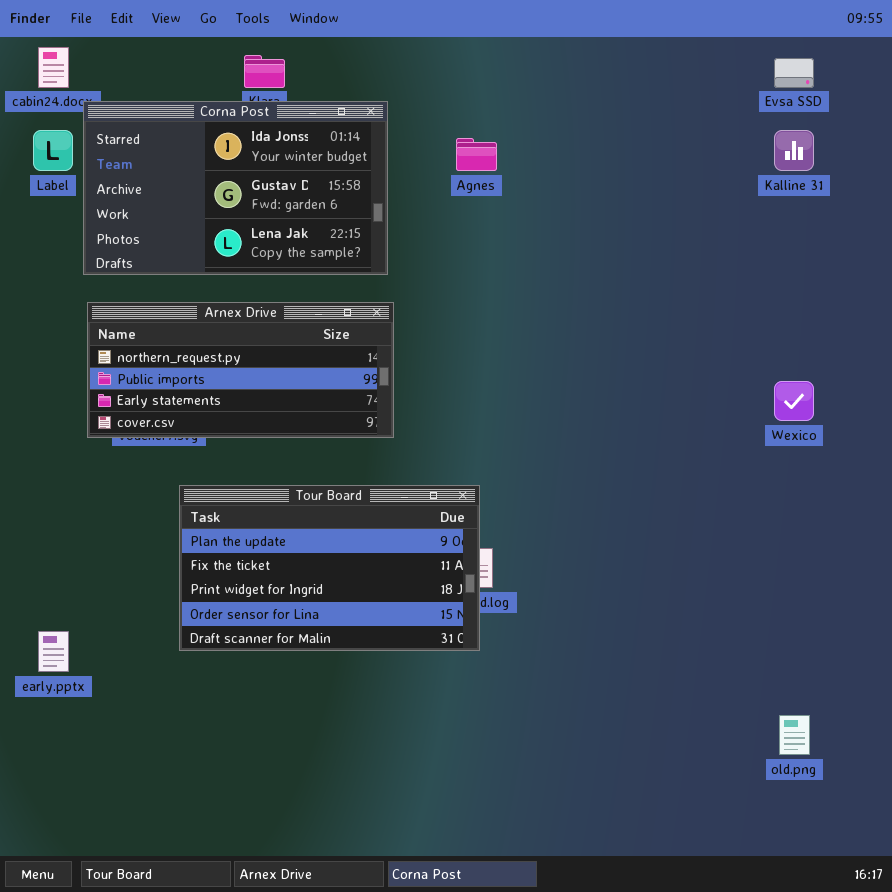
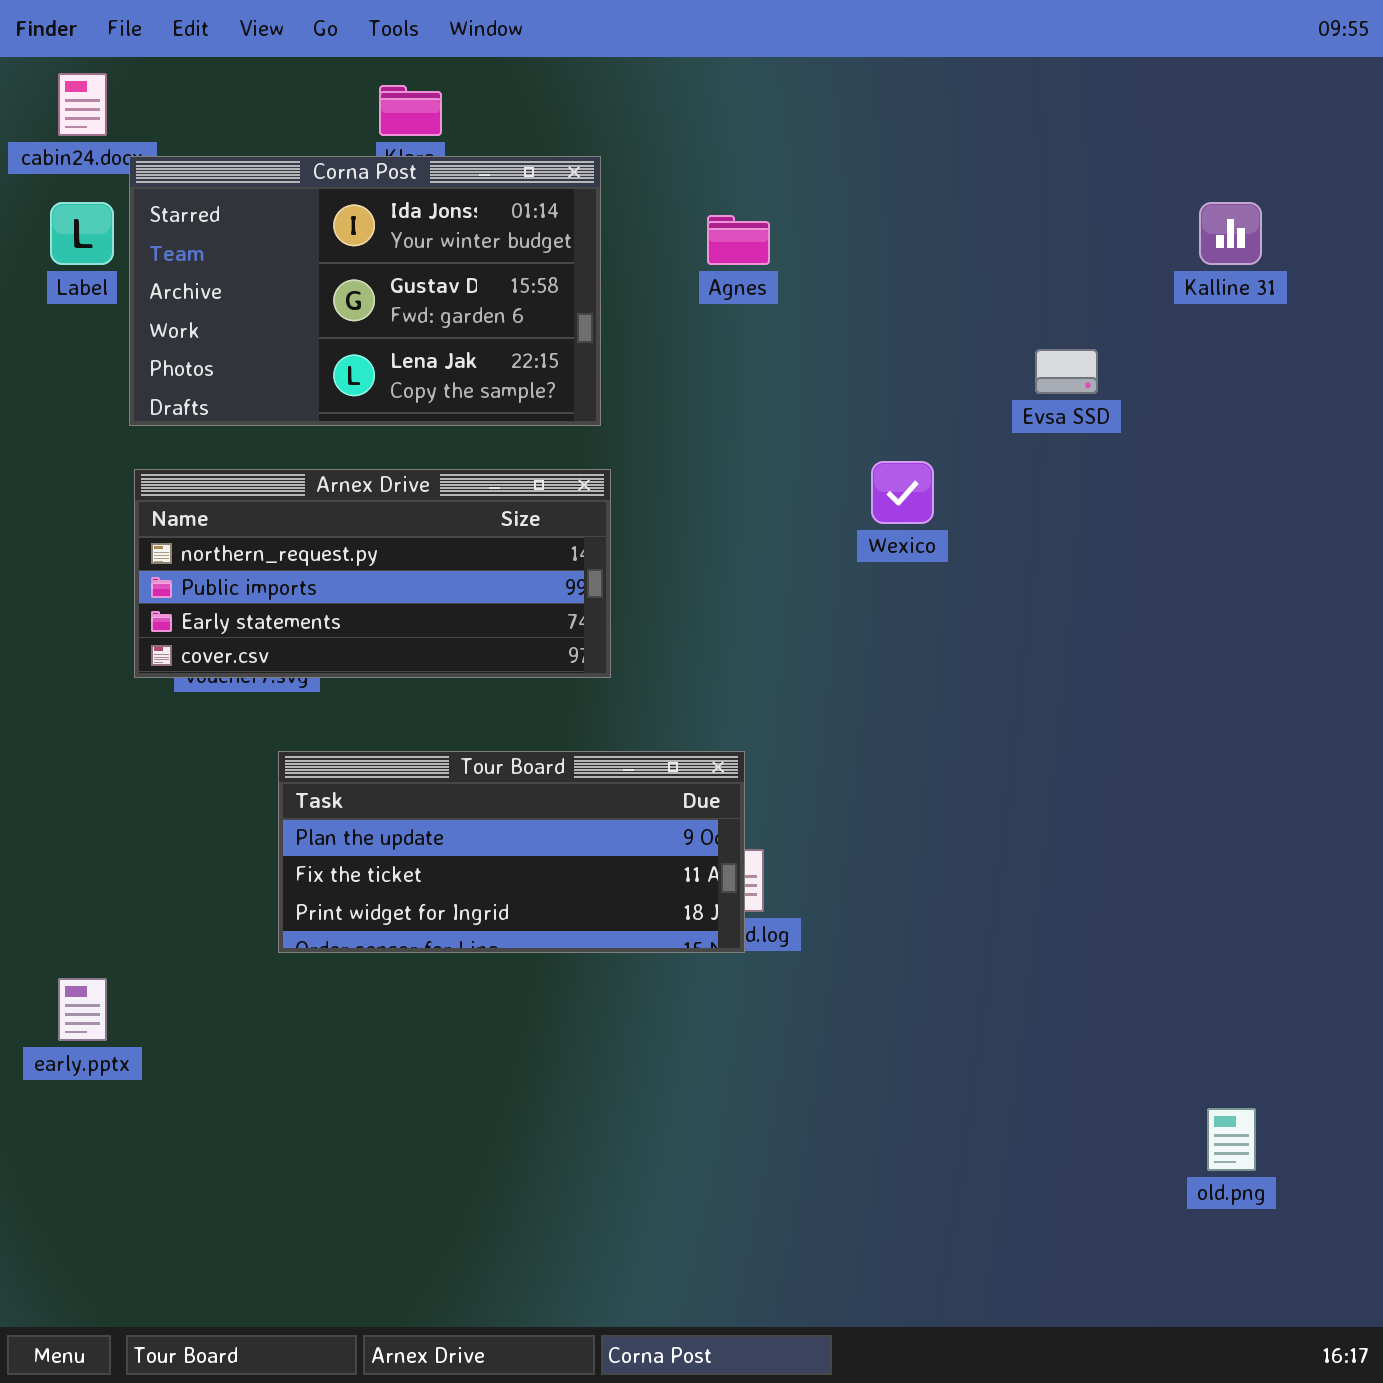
Evsa SSD: [774,58,814,88] -> [1035,349,1098,394], moved
Wexico: [774,381,814,421] -> [871,461,934,524], moved
Tour Board: [179,485,480,651] -> [278,751,745,953], resized

